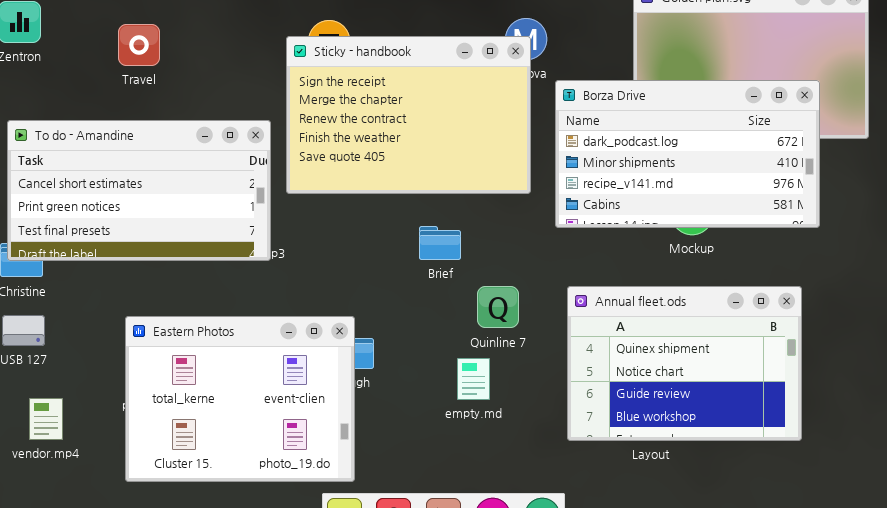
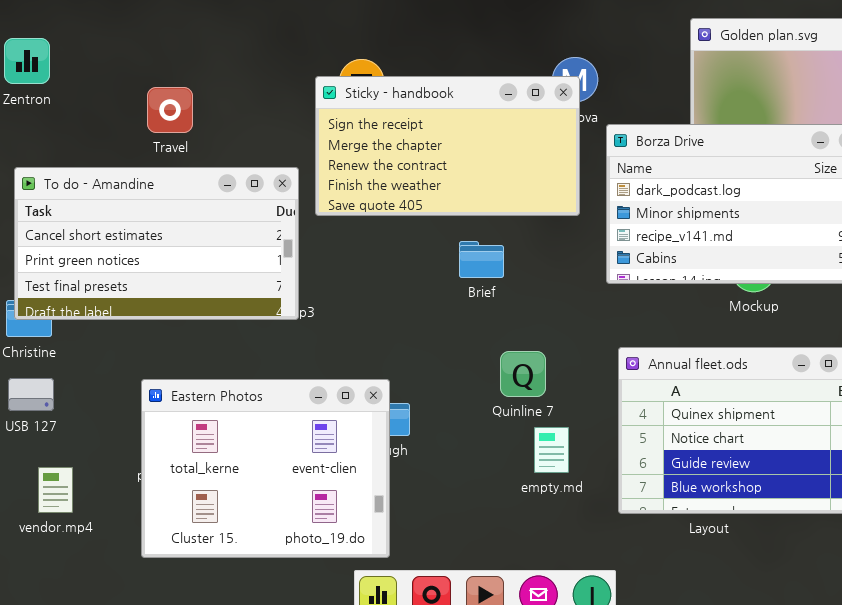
Travel: [118,24,160,66] -> [147,87,193,133], moved
Sticky - handbook: [286,36,531,194] -> [315,76,580,216], resized
Brief: [419,226,461,260] -> [459,241,504,278], moved
Quinline 7: [477,286,519,328] -> [500,351,546,397], moved
empty.md: [457,358,490,400] -> [534,427,569,473], moved

